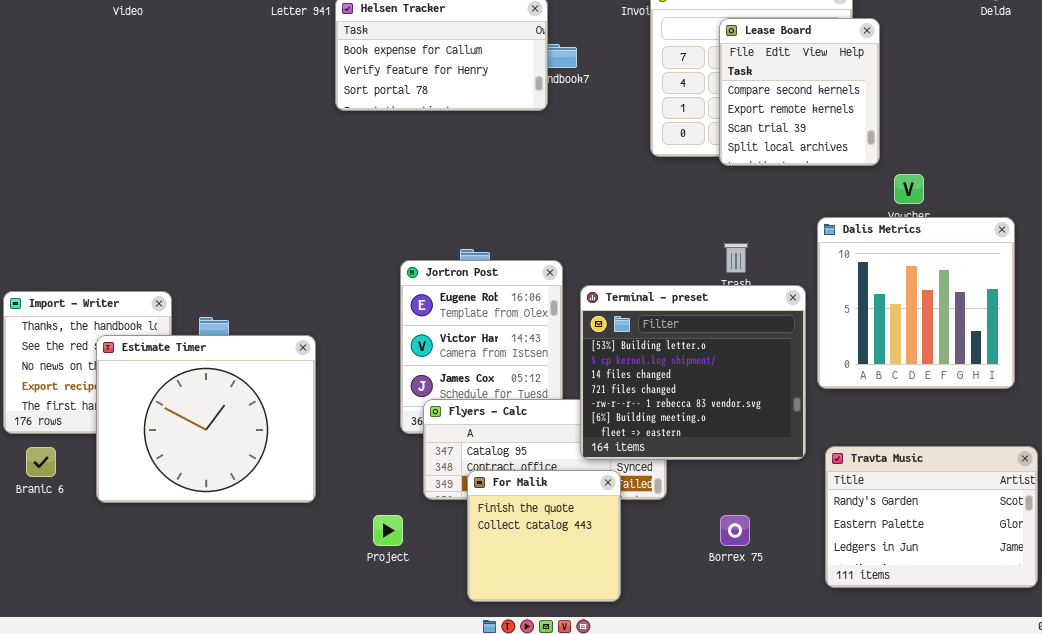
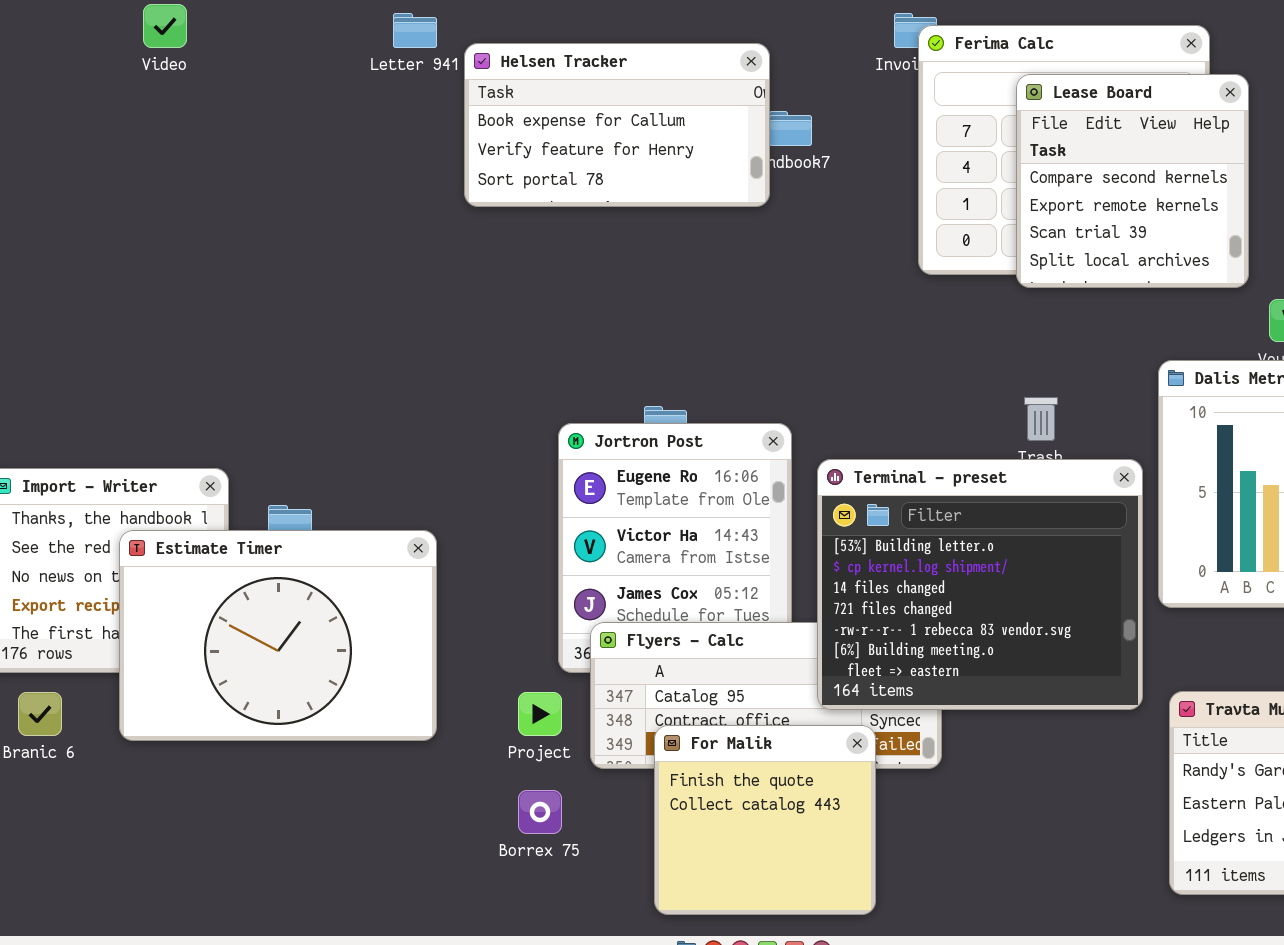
Estimate Timer: [96,335,316,503] -> [119,530,437,741], resized
Project: [373,515,403,546] -> [518,692,562,736], moved
Borrex 75: [720,515,750,546] -> [518,790,562,834], moved

